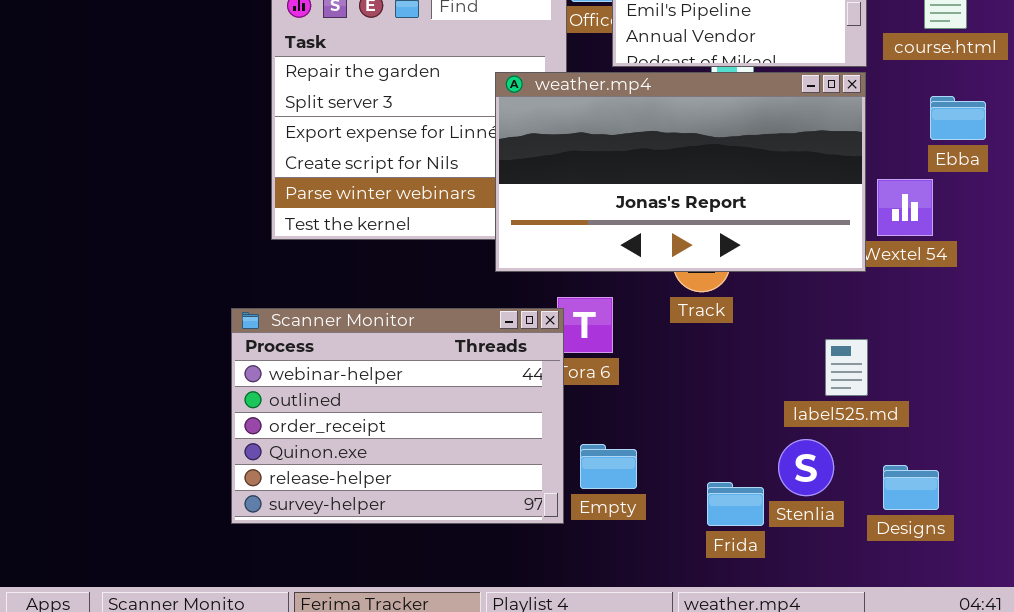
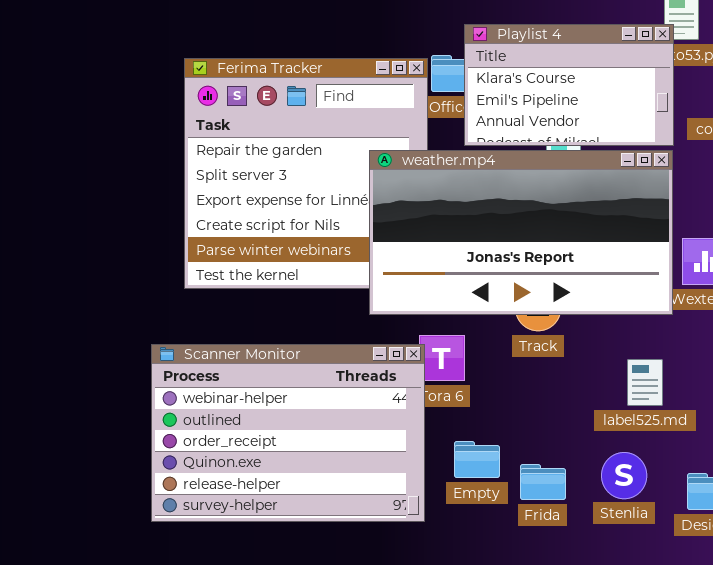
label525.md: [825,339,868,396] -> [627,359,663,406], moved
Empty: [580,444,637,489] -> [454,441,500,478], moved
Frida: [707,482,764,526] -> [520,464,566,500], moved

